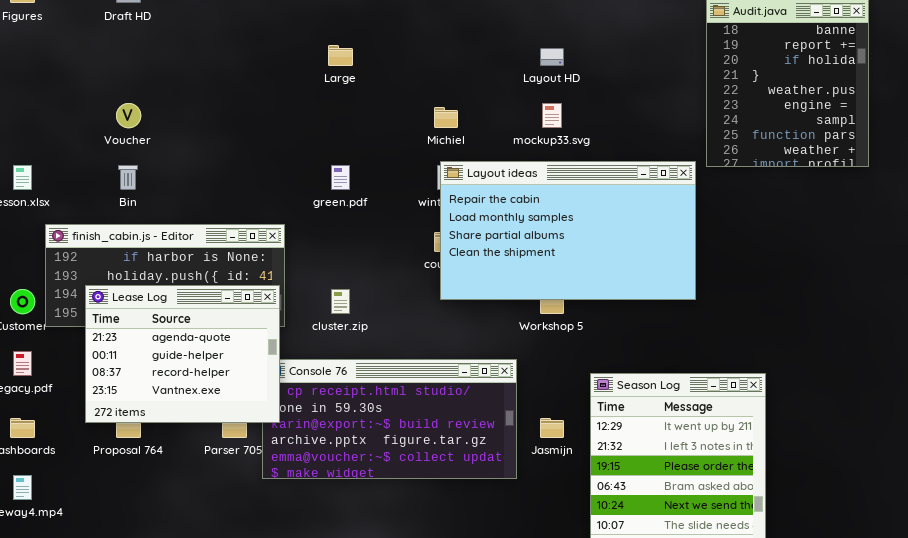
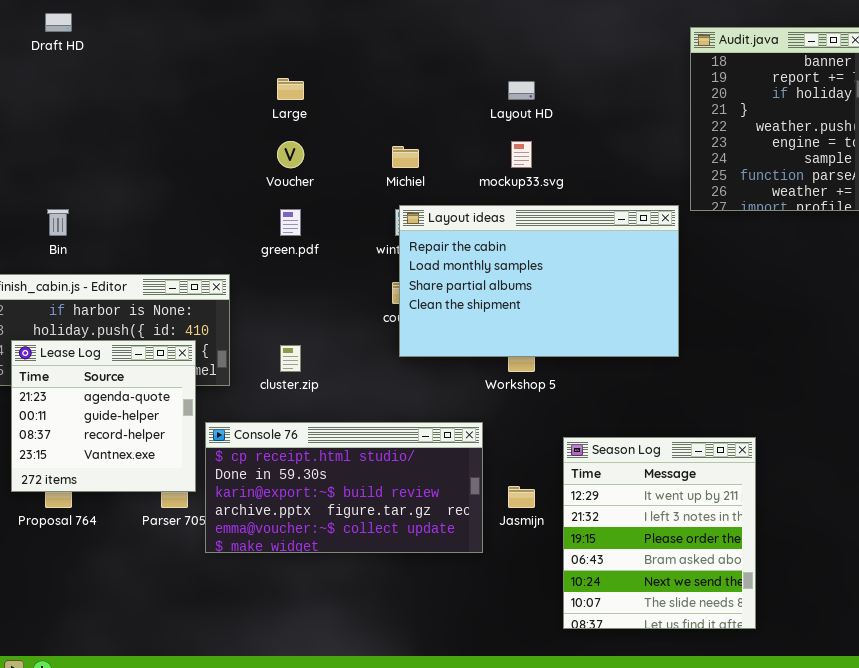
Voucher: [116,103,141,128] -> [277,141,304,168], moved
Lease Log: [85,285,280,423] -> [11,340,196,492], resized

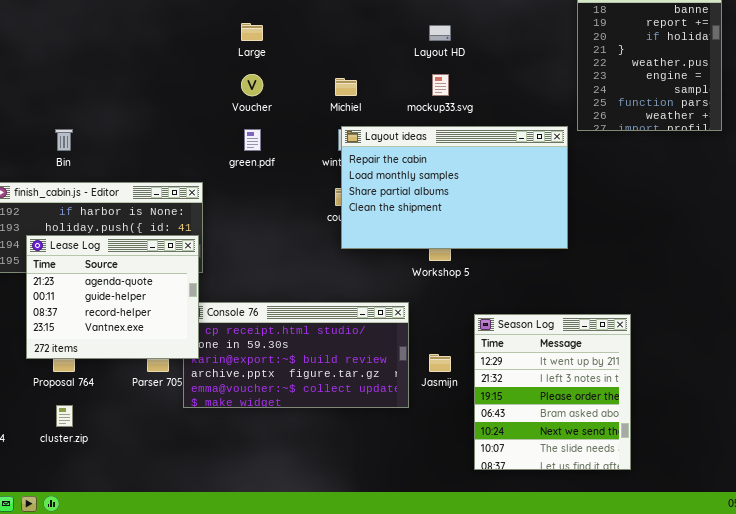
Lease Log: [11,340,196,492] -> [26,235,199,359], resized
cluster.zip: [280,345,301,372] -> [56,405,73,427], moved

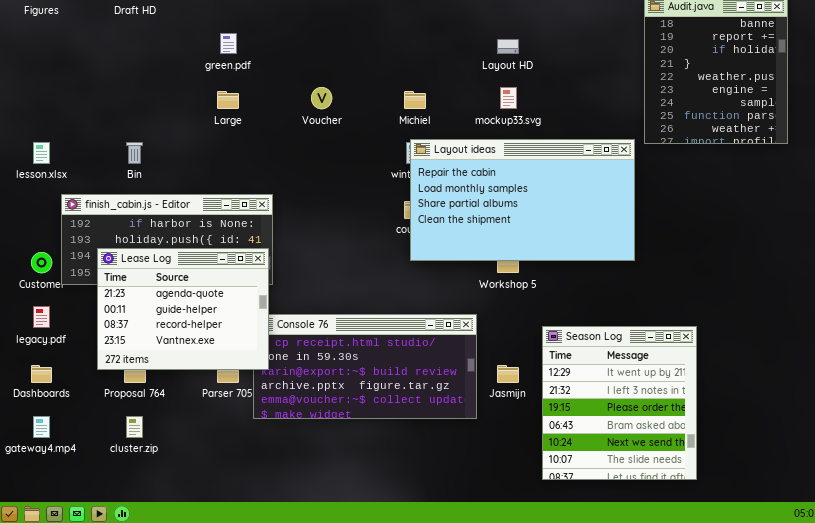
Large: [241,23,263,41] -> [217,91,239,109], moved
green.pdf: [244,129,261,151] -> [220,33,237,54], moved

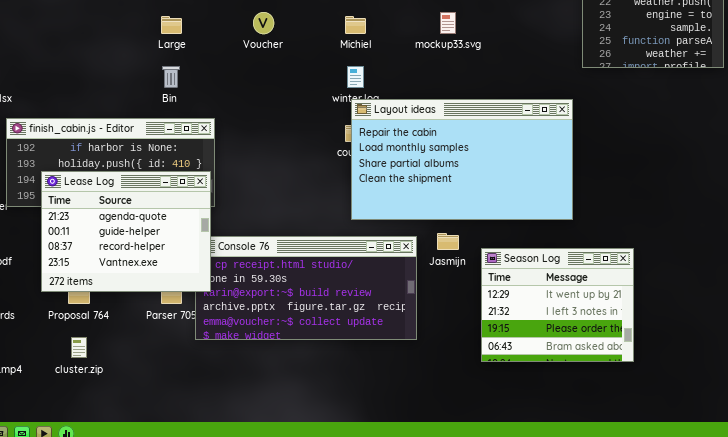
Layout ideas: [410,139,635,261] -> [351,99,573,220], moved
Bin: [126,142,143,164] -> [162,66,180,88], moved
Season Log: [542,326,697,480] -> [481,248,634,362], resized
Jasmijn: [497,365,519,383] -> [437,233,459,250], moved

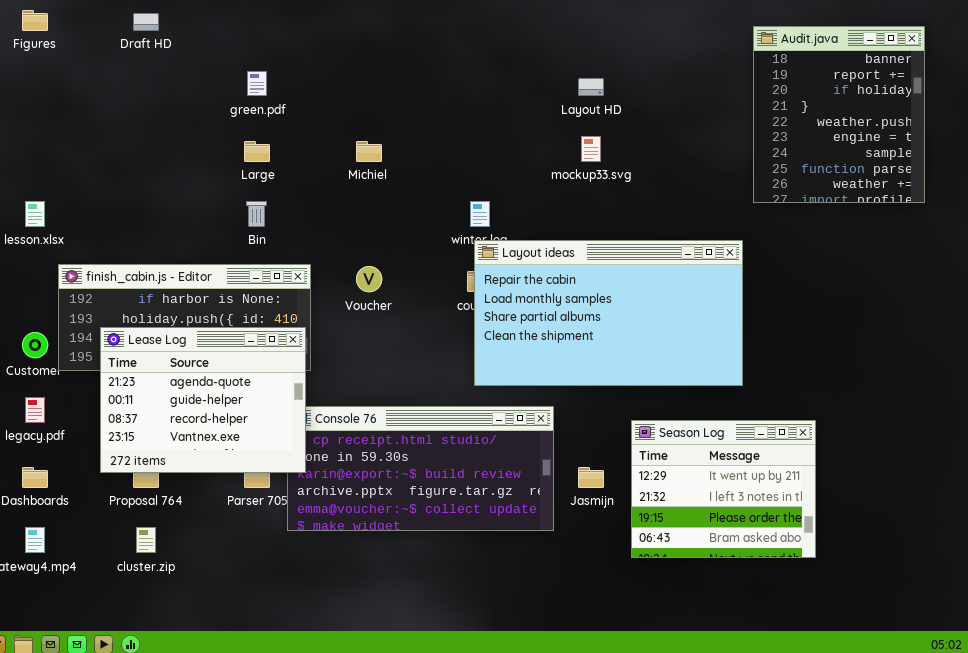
Voucher: [253,12,274,34] -> [356,266,382,292], moved
Michiel: [345,16,366,34] -> [356,141,382,162], moved
Jasmijn: [437,233,459,250] -> [578,467,604,488], moved

